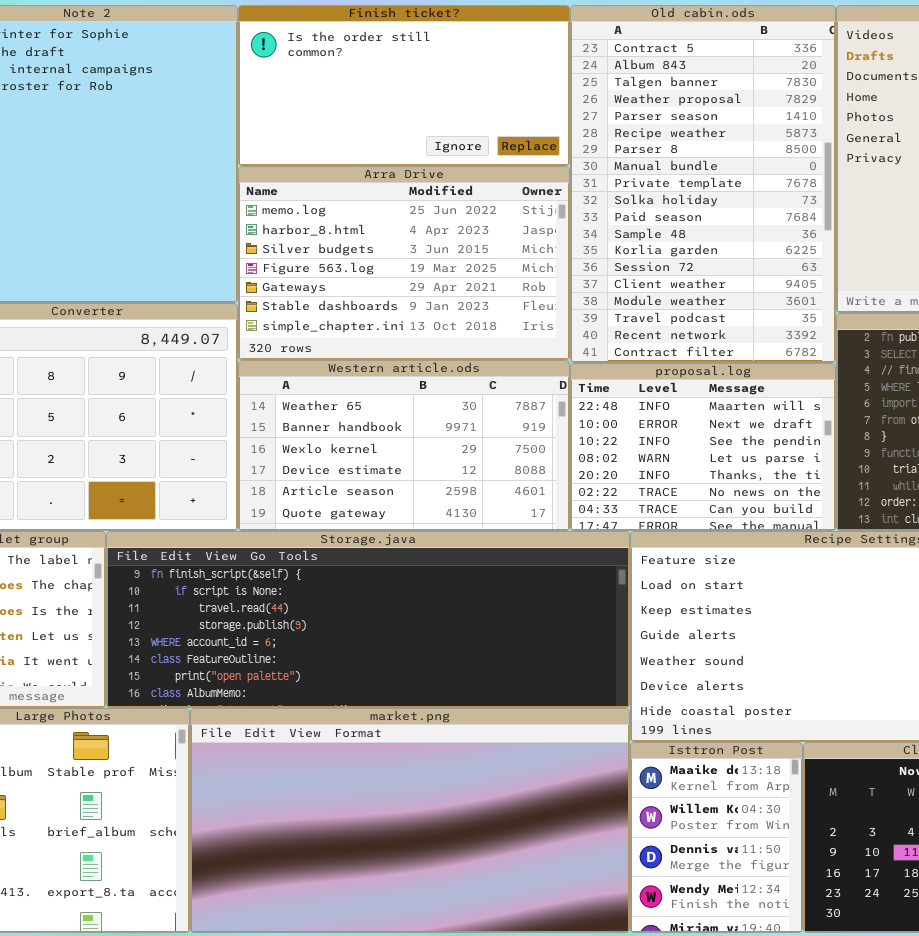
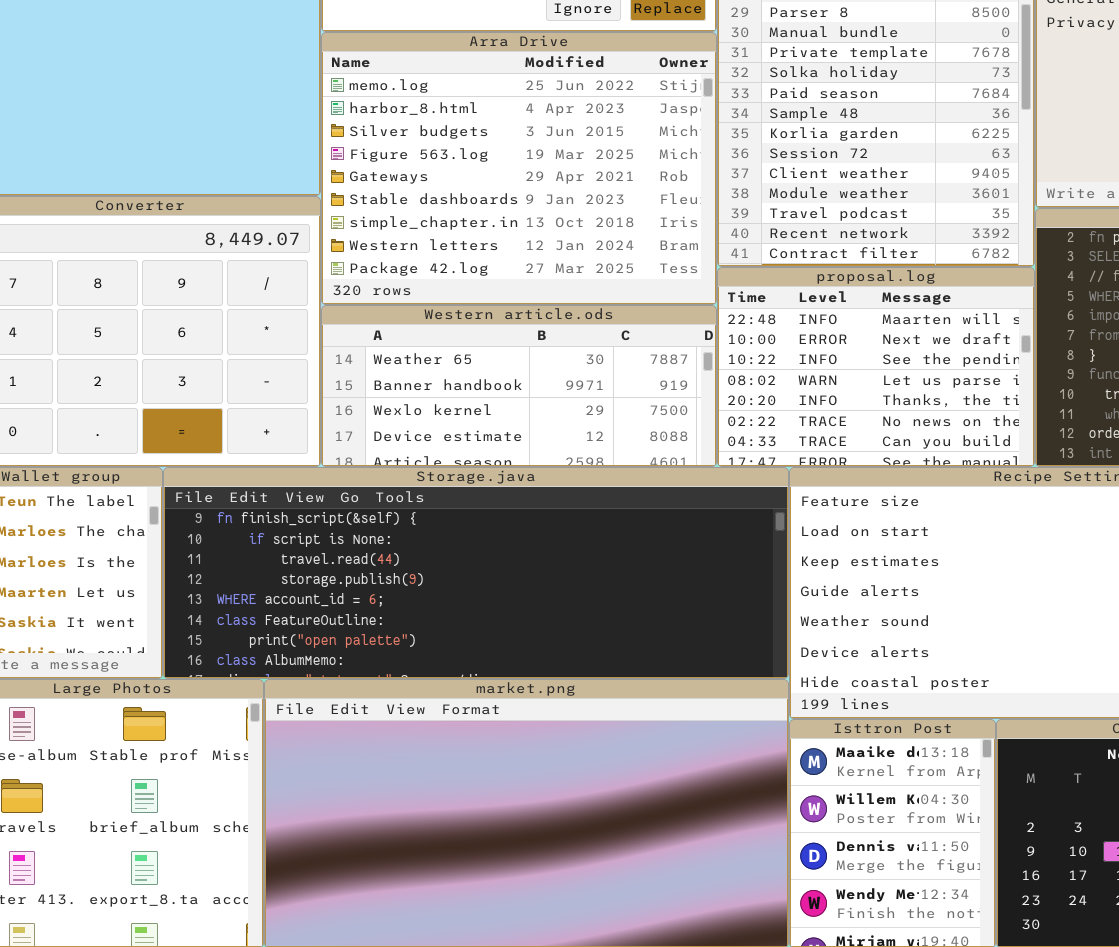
Arra Drive: [238,166,570,360] -> [321,32,717,305], resized
Western article.ods: [238,360,570,531] -> [321,305,717,467], resized

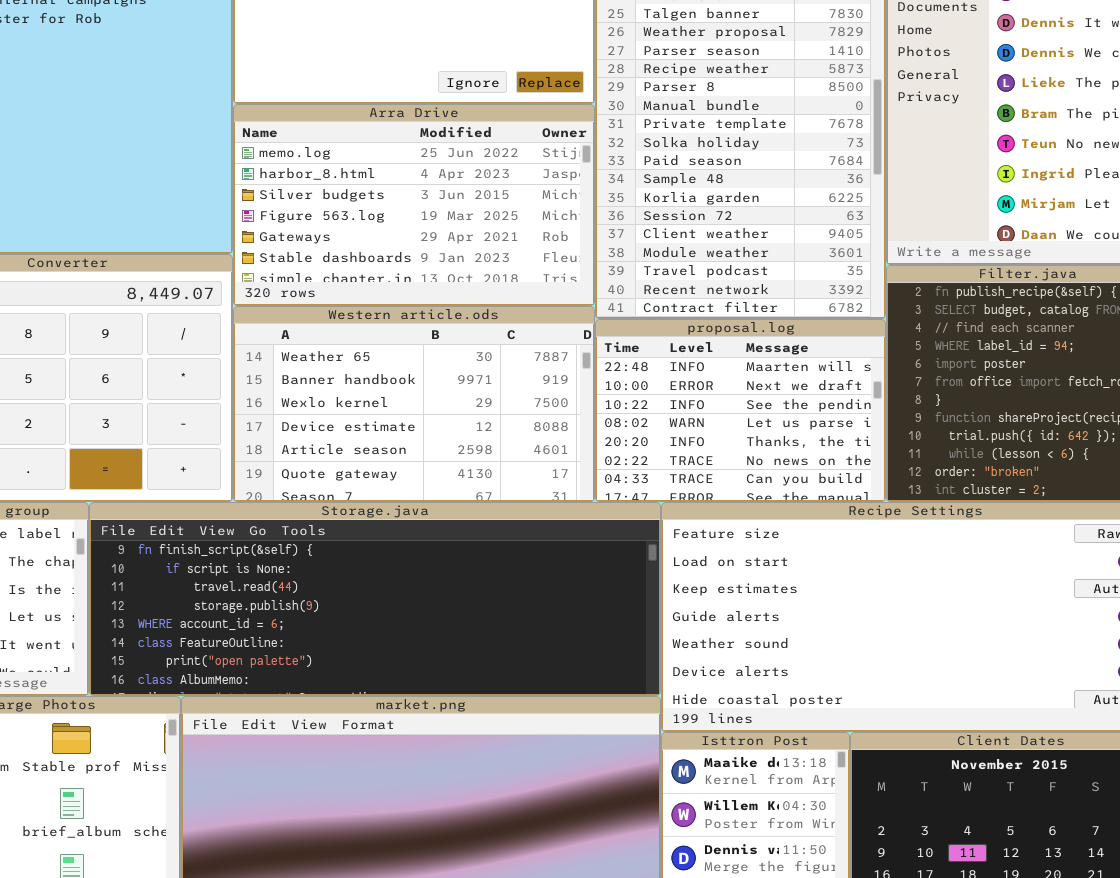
Arra Drive: [321,32,717,305] -> [233,104,595,306], resized
Western article.ods: [321,305,717,467] -> [233,306,595,502], resized

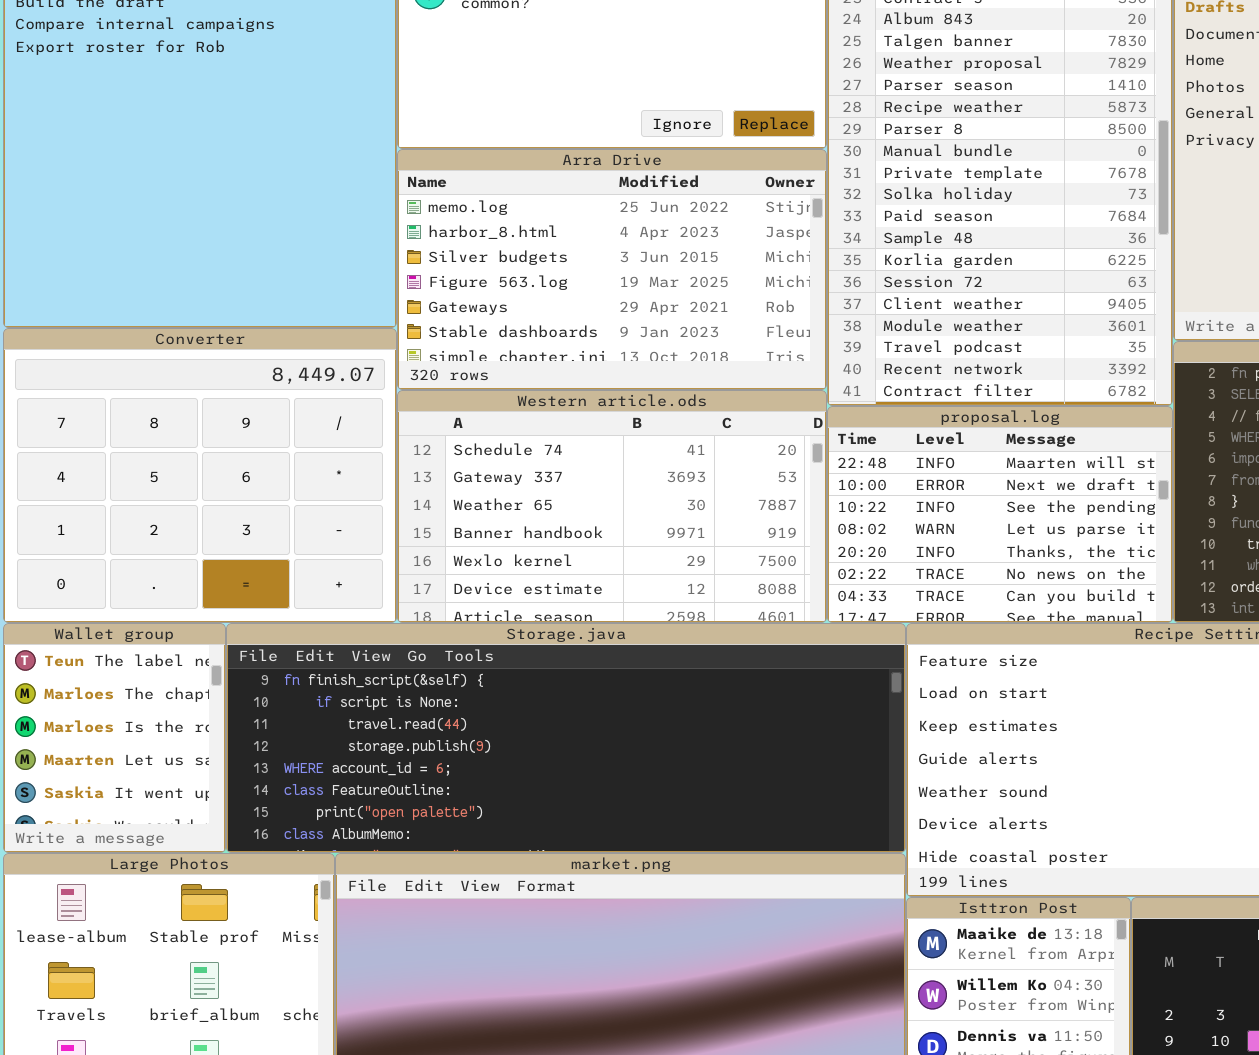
Western article.ods: [233,306,595,502] -> [397,390,827,623], scrolled up 2 rows

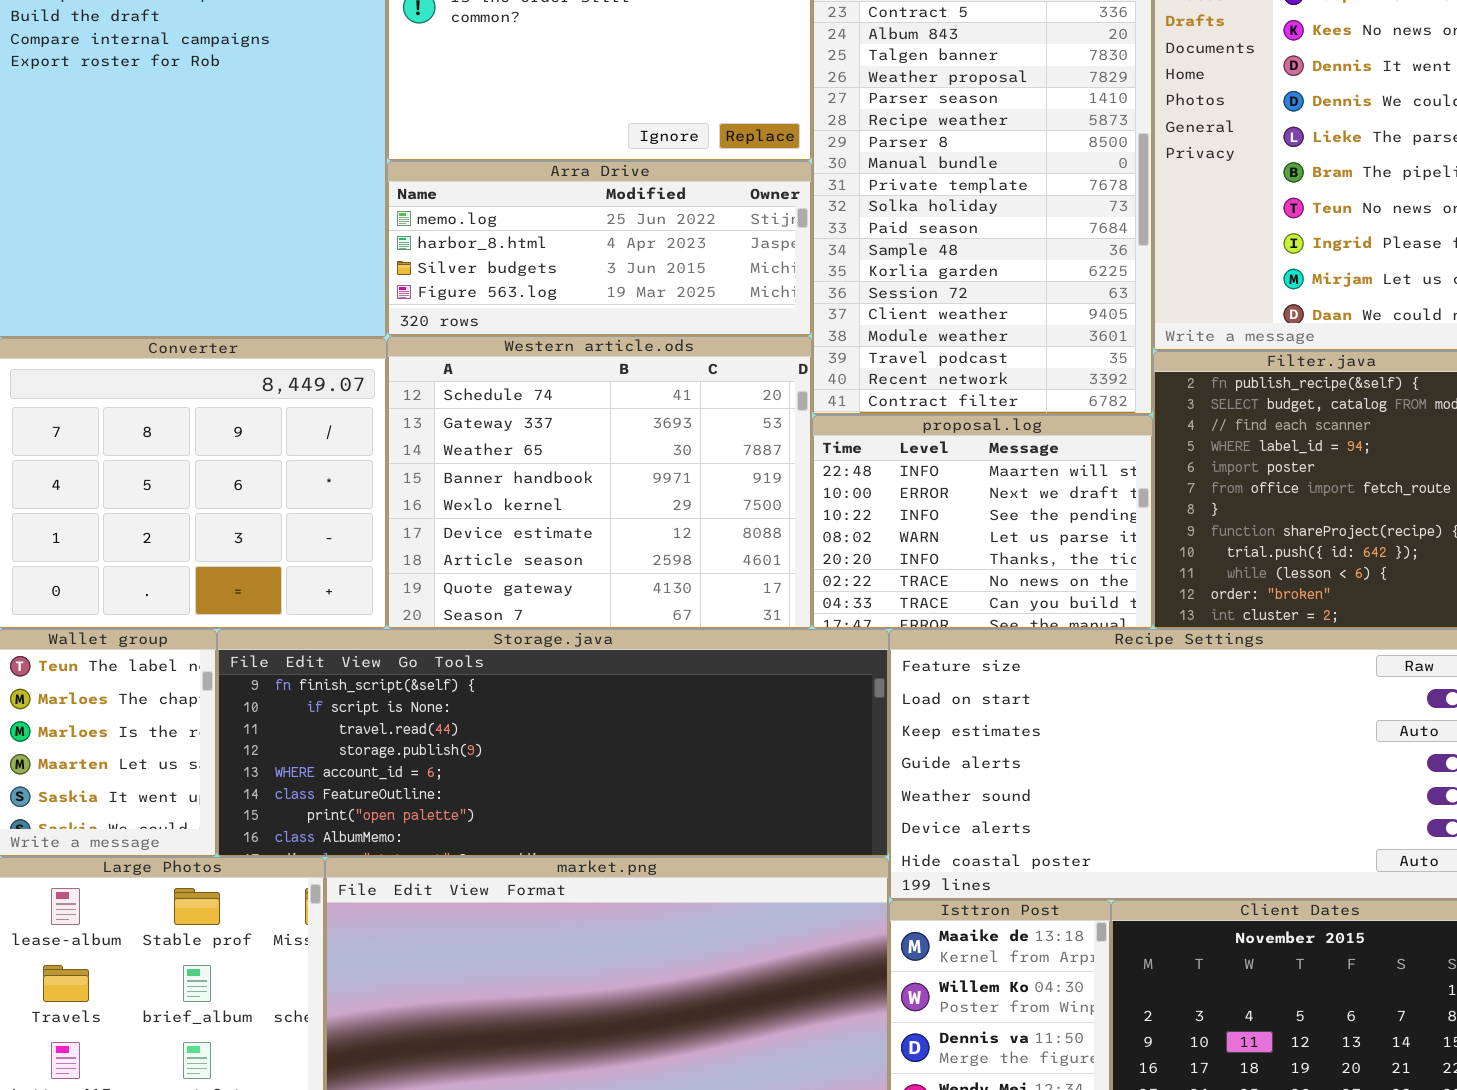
Arra Drive: [397,149,827,390] -> [387,161,812,336], resized
Western article.ods: [397,390,827,623] -> [387,336,812,629], resized

